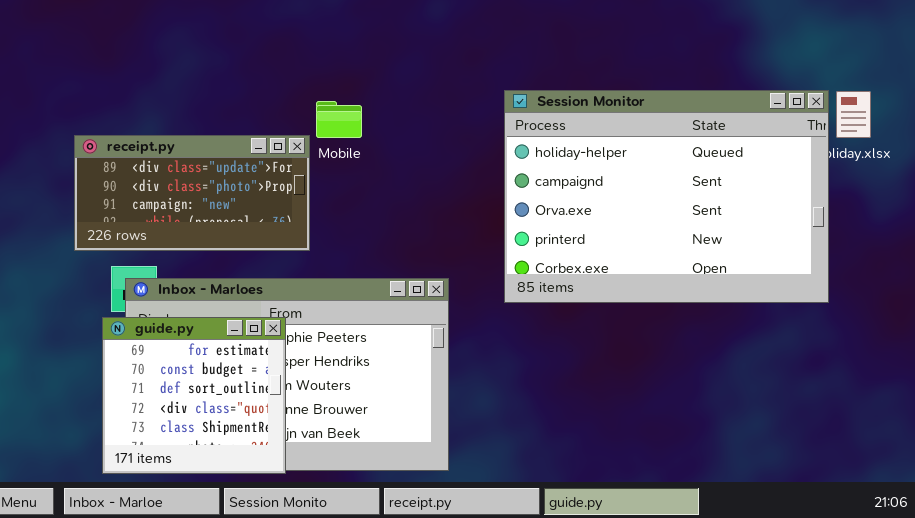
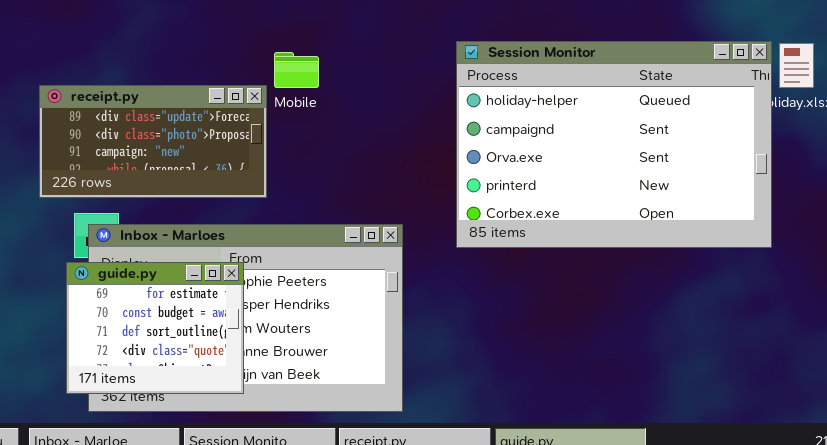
guide.py: [102,317,286,474] -> [66,262,244,394], resized

